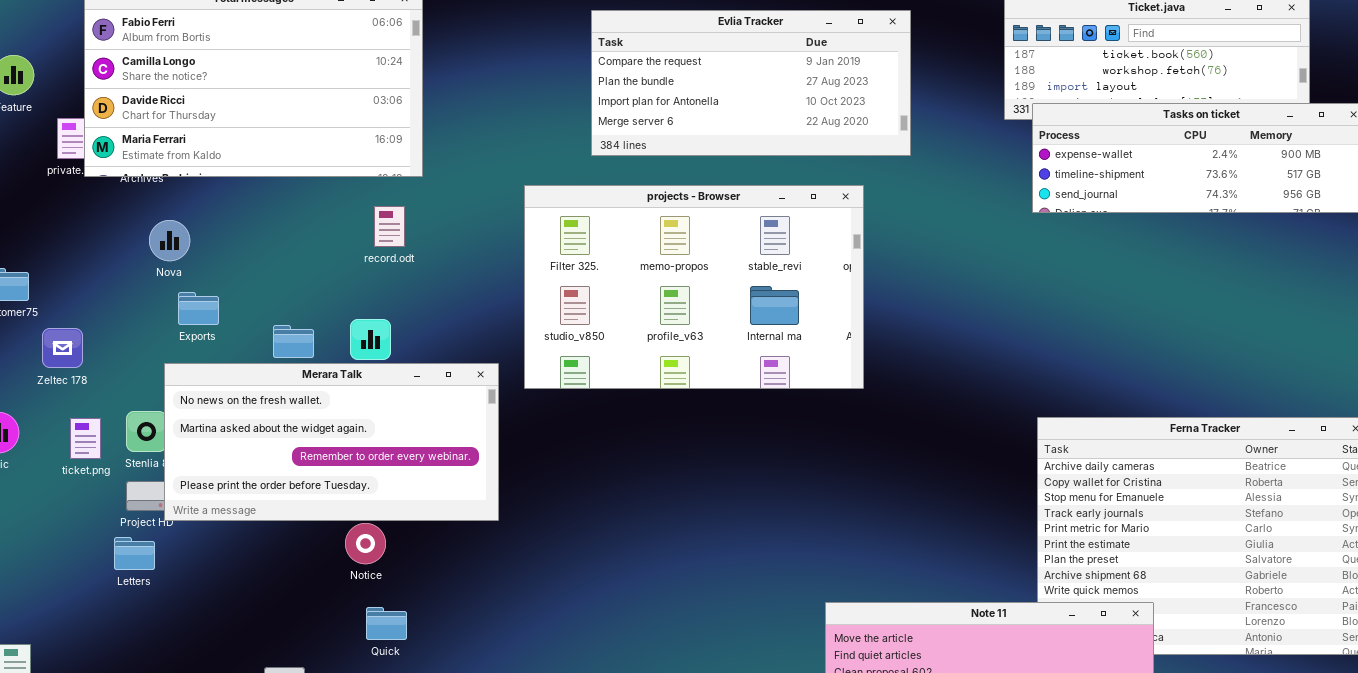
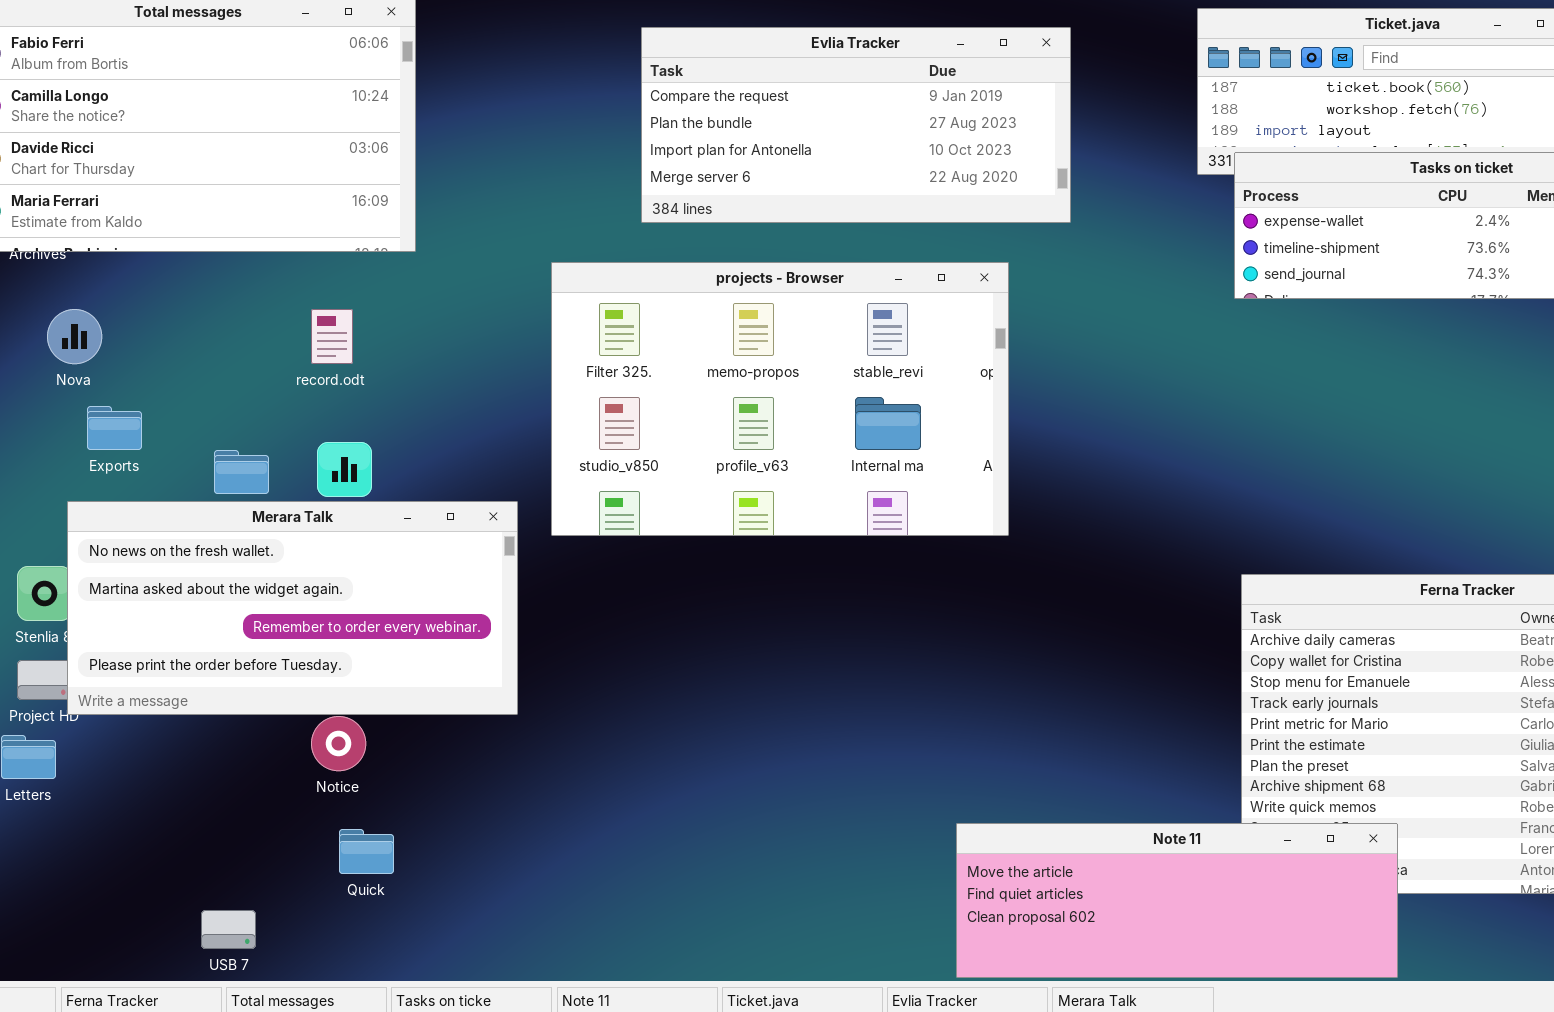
record.odt: [374,206,405,247] -> [311,309,353,364], moved

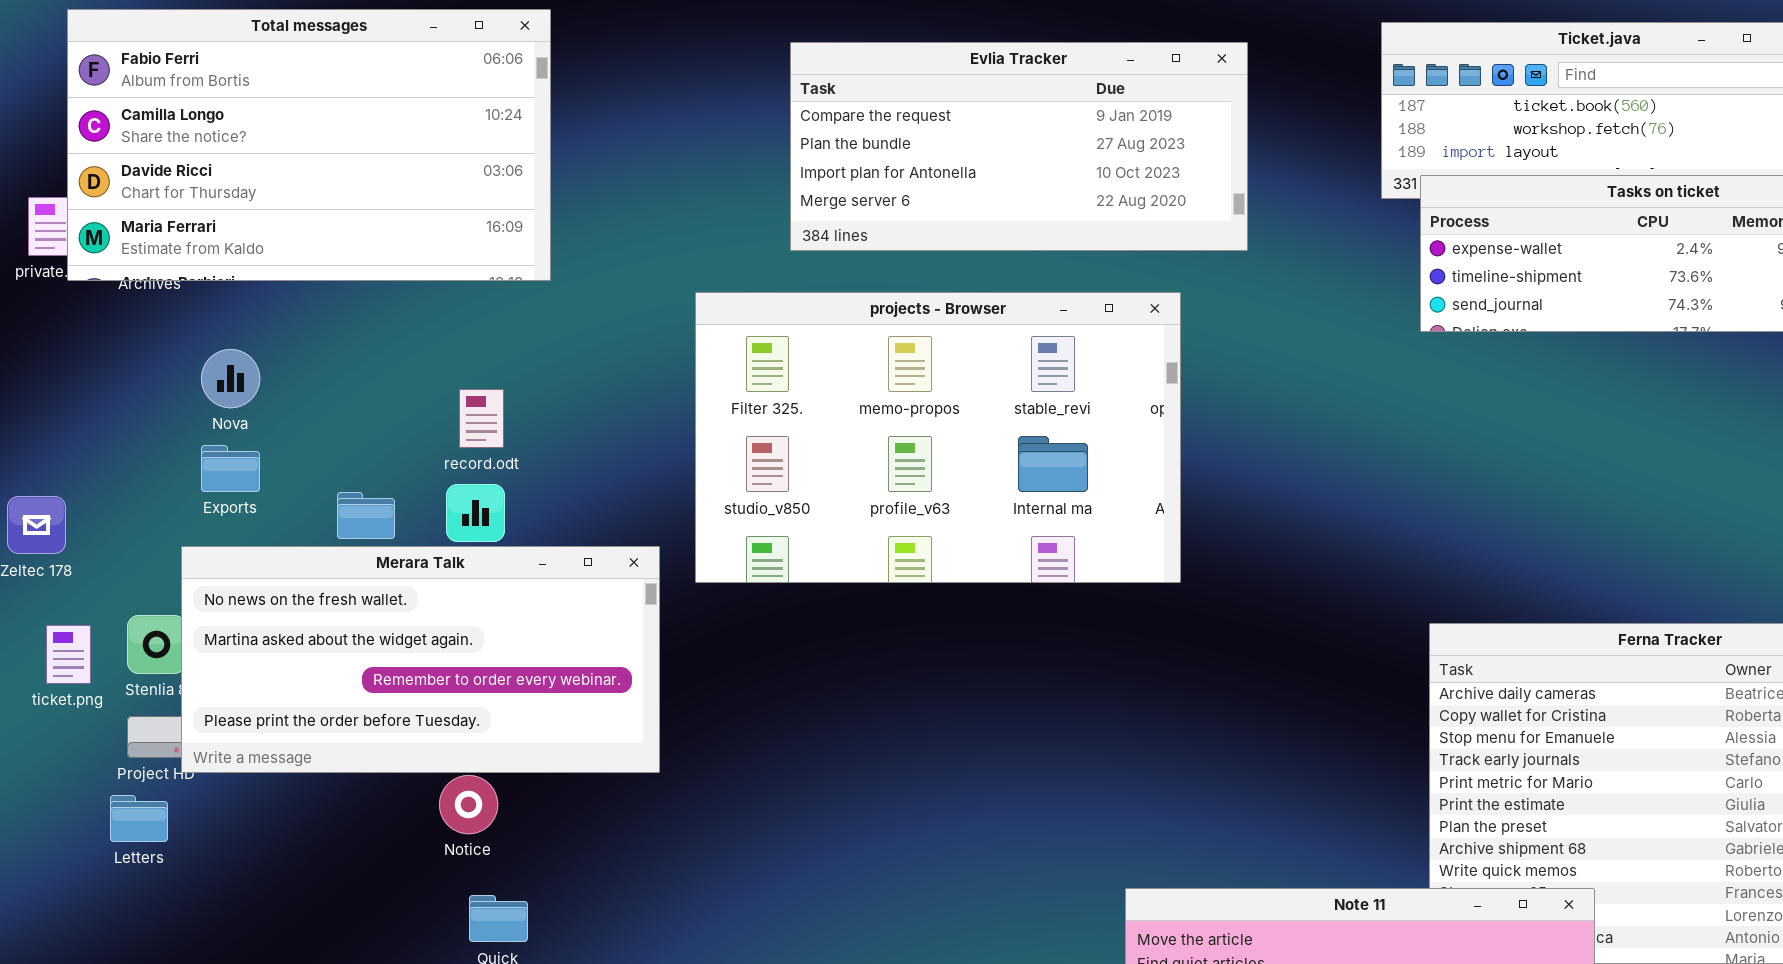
Nova: [47,309,102,364] -> [201,349,260,408], moved
record.odt: [311,309,353,364] -> [459,389,504,448], moved

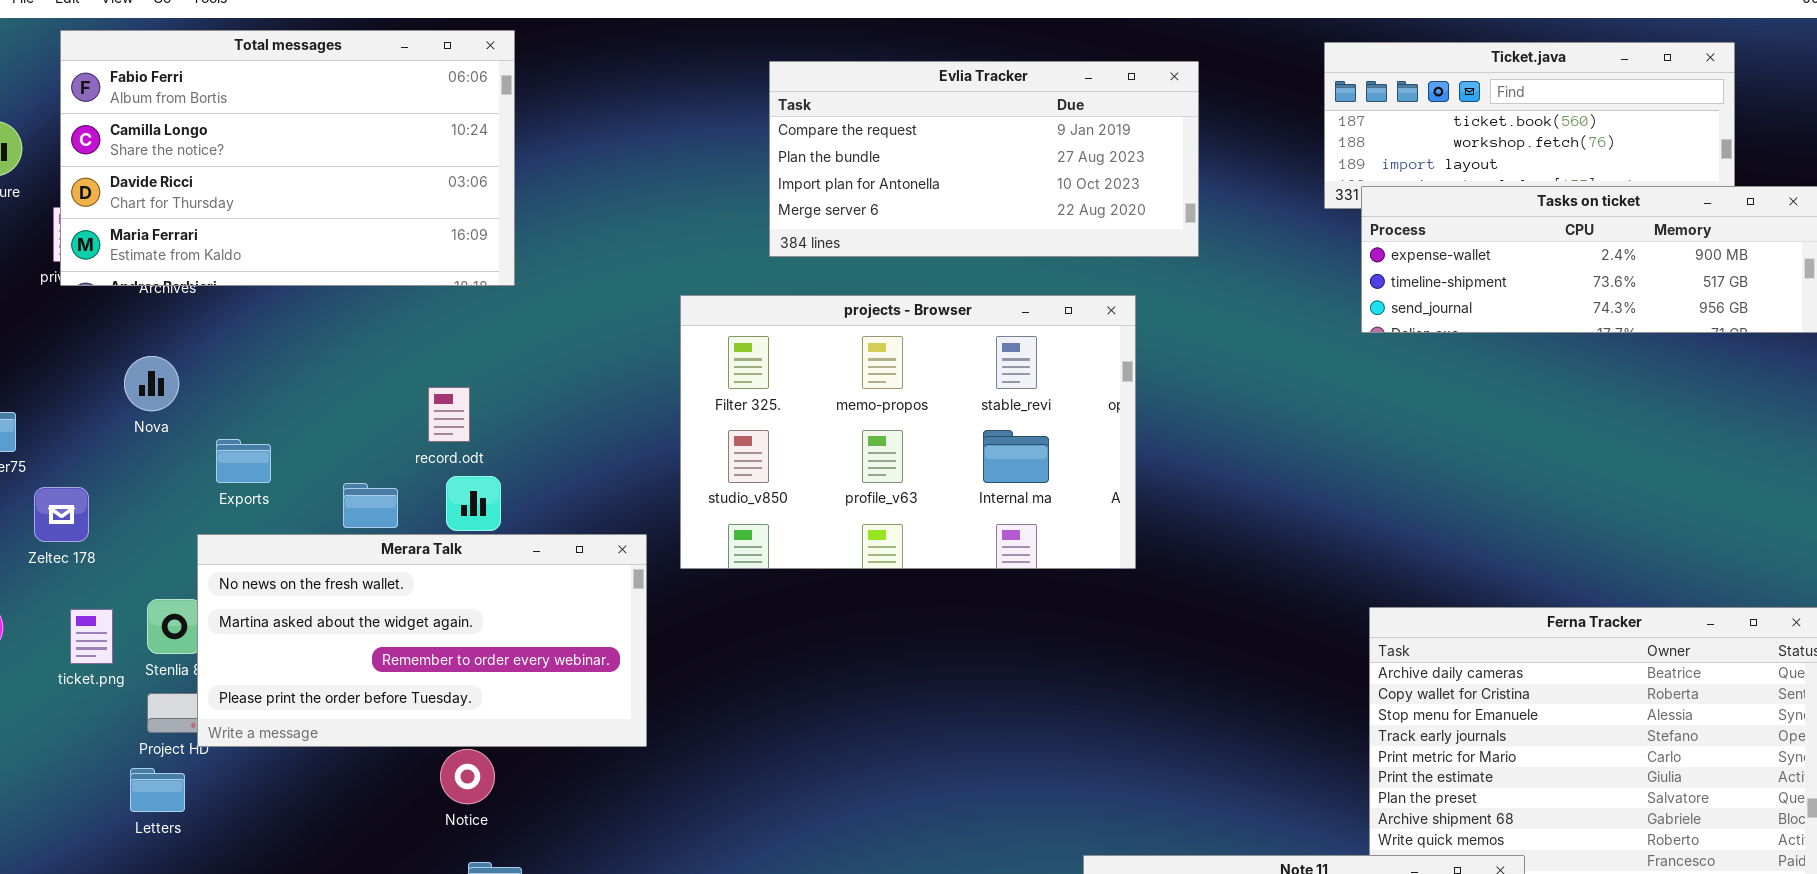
Total messages: [67,9,551,281] -> [60,30,515,286], moved
Nova: [201,349,260,408] -> [124,356,179,411], moved
record.odt: [459,389,504,448] -> [428,387,470,442], moved

